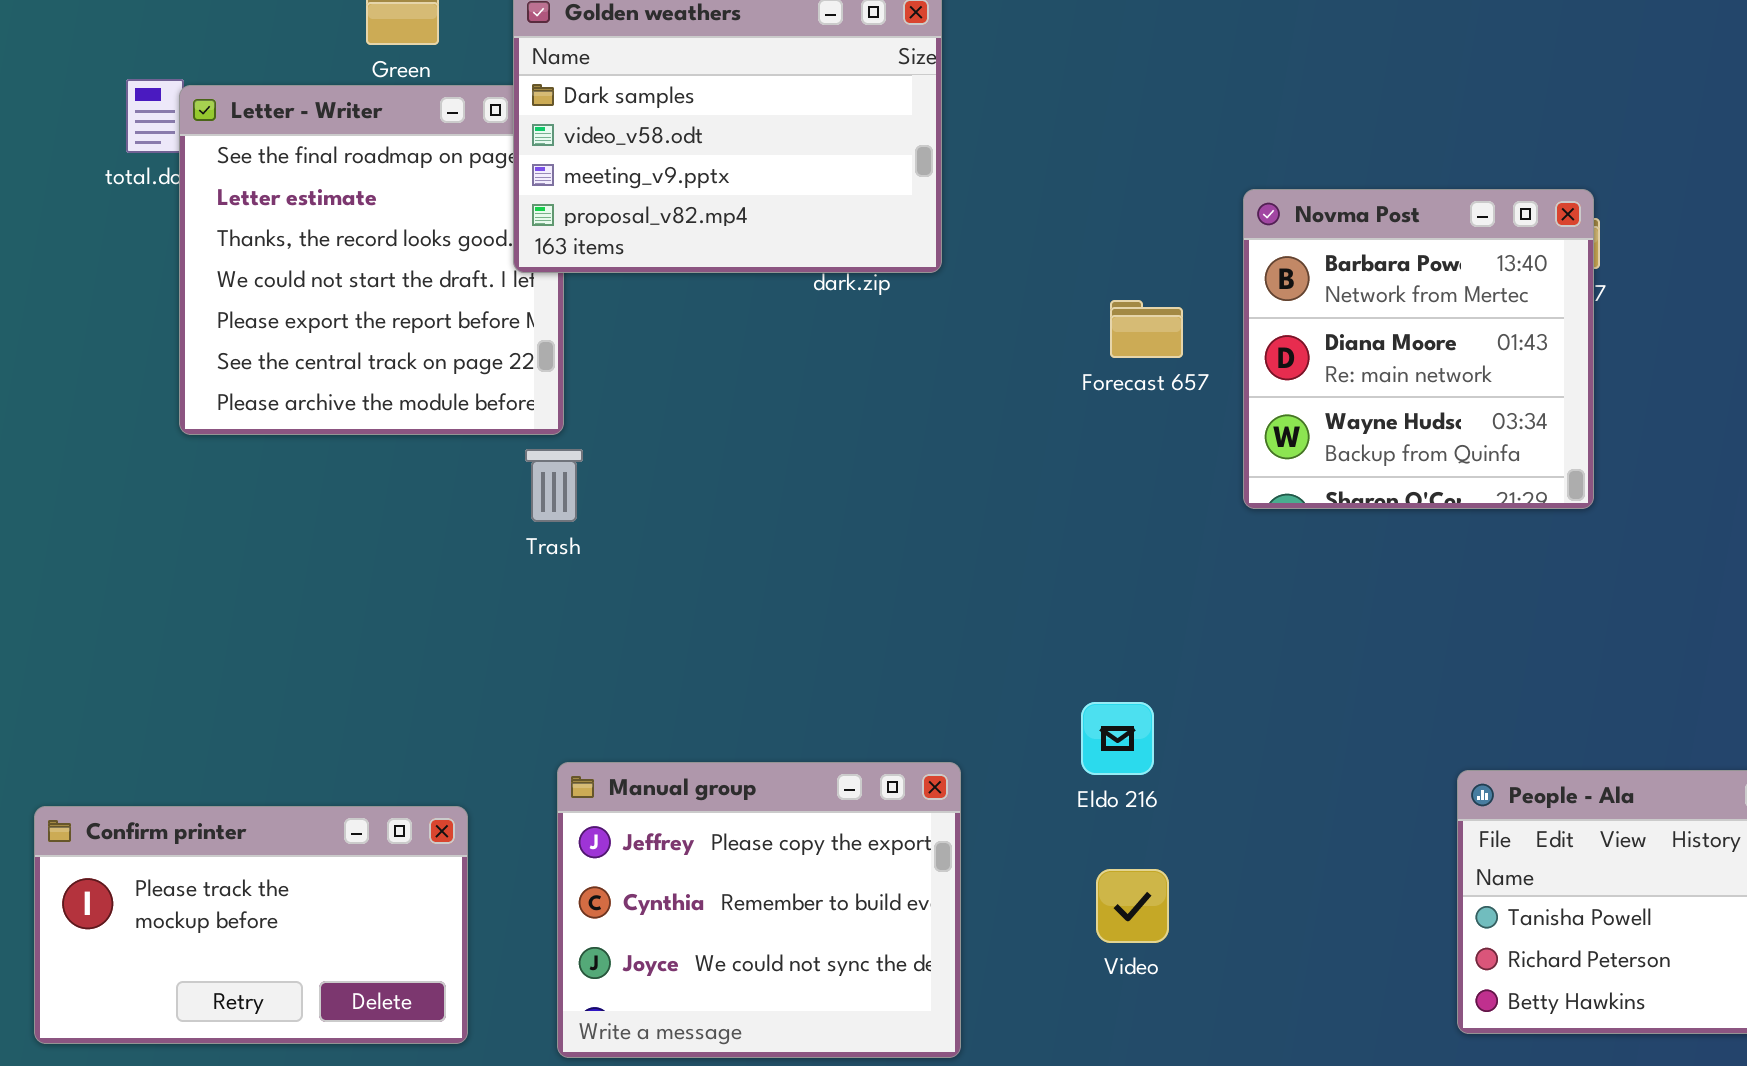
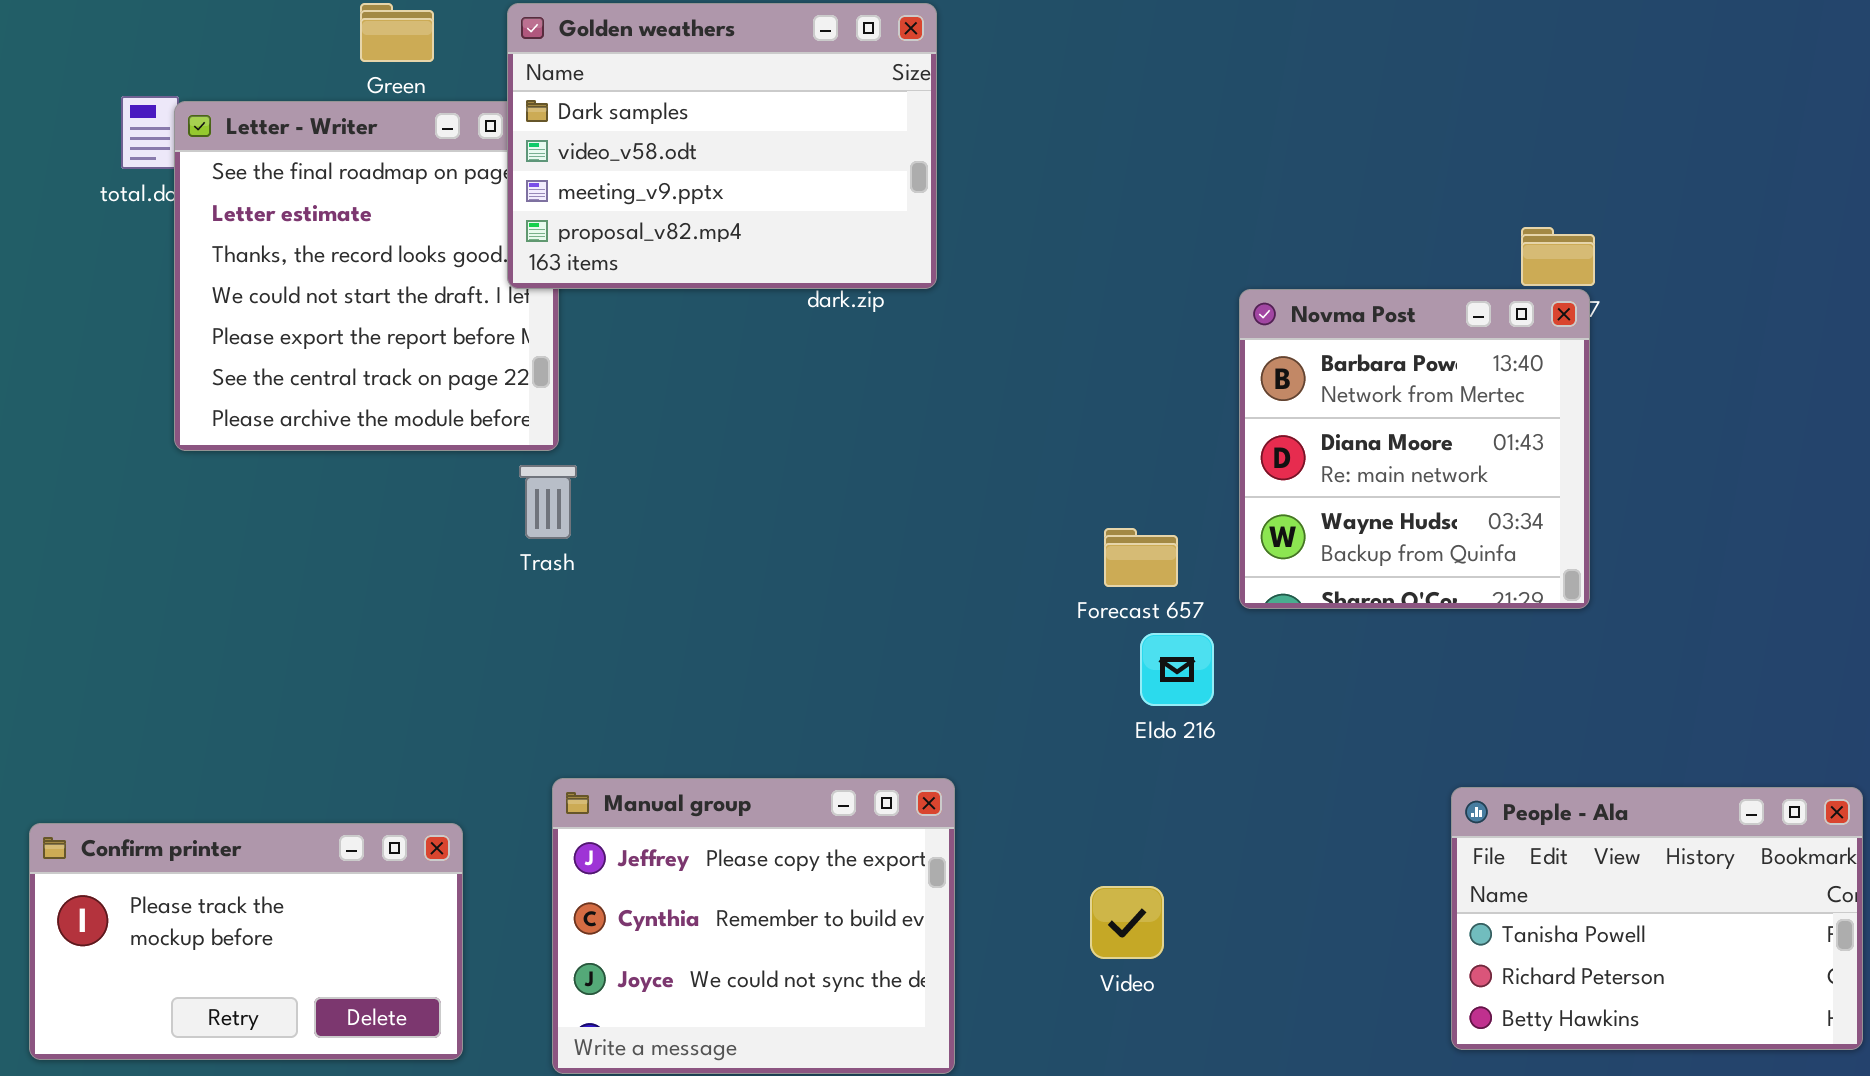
Novma Post: [1243,189,1594,509] -> [1239,289,1590,609], moved
Forecast 657: [1110,300,1183,358] -> [1104,528,1178,587], moved
Eldo 216: [1081,702,1154,775] -> [1140,633,1214,706], moved

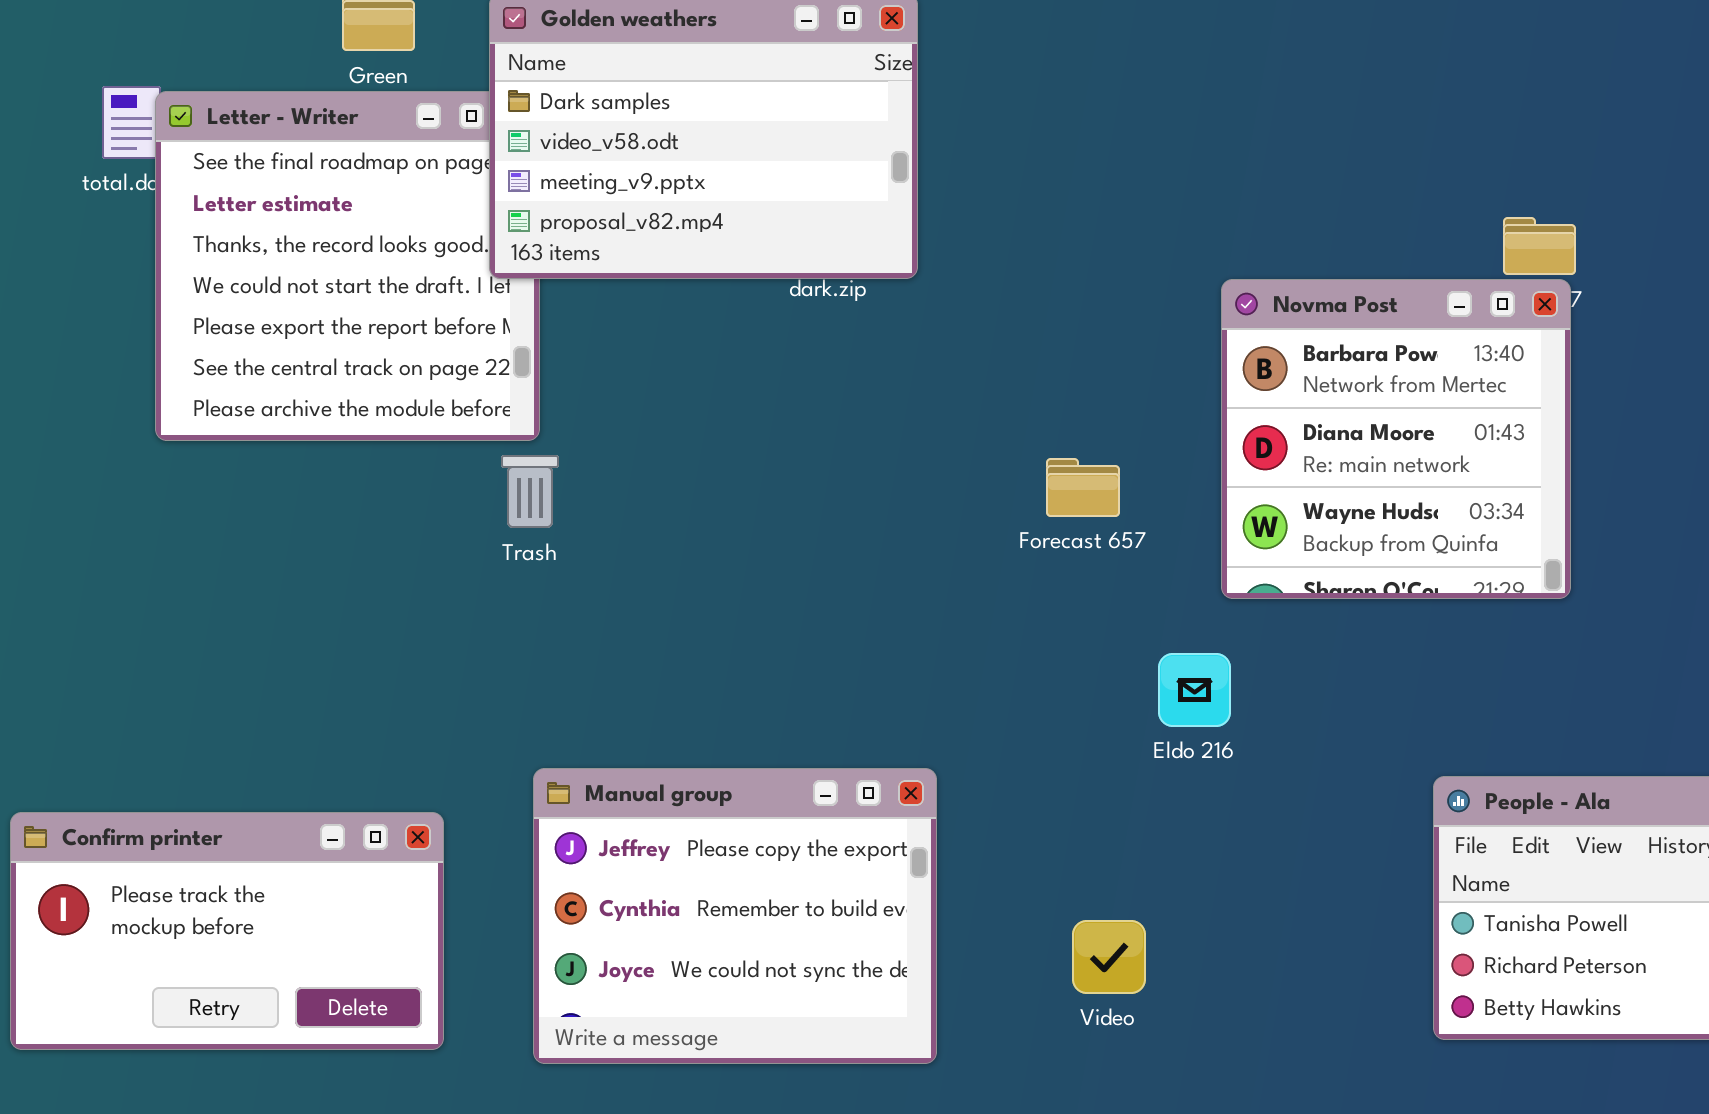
Forecast 657: [1104,528,1178,587] -> [1046,458,1120,517], moved
Eldo 216: [1140,633,1214,706] -> [1158,653,1231,727], moved
Video: [1090,886,1164,959] -> [1072,920,1146,994], moved

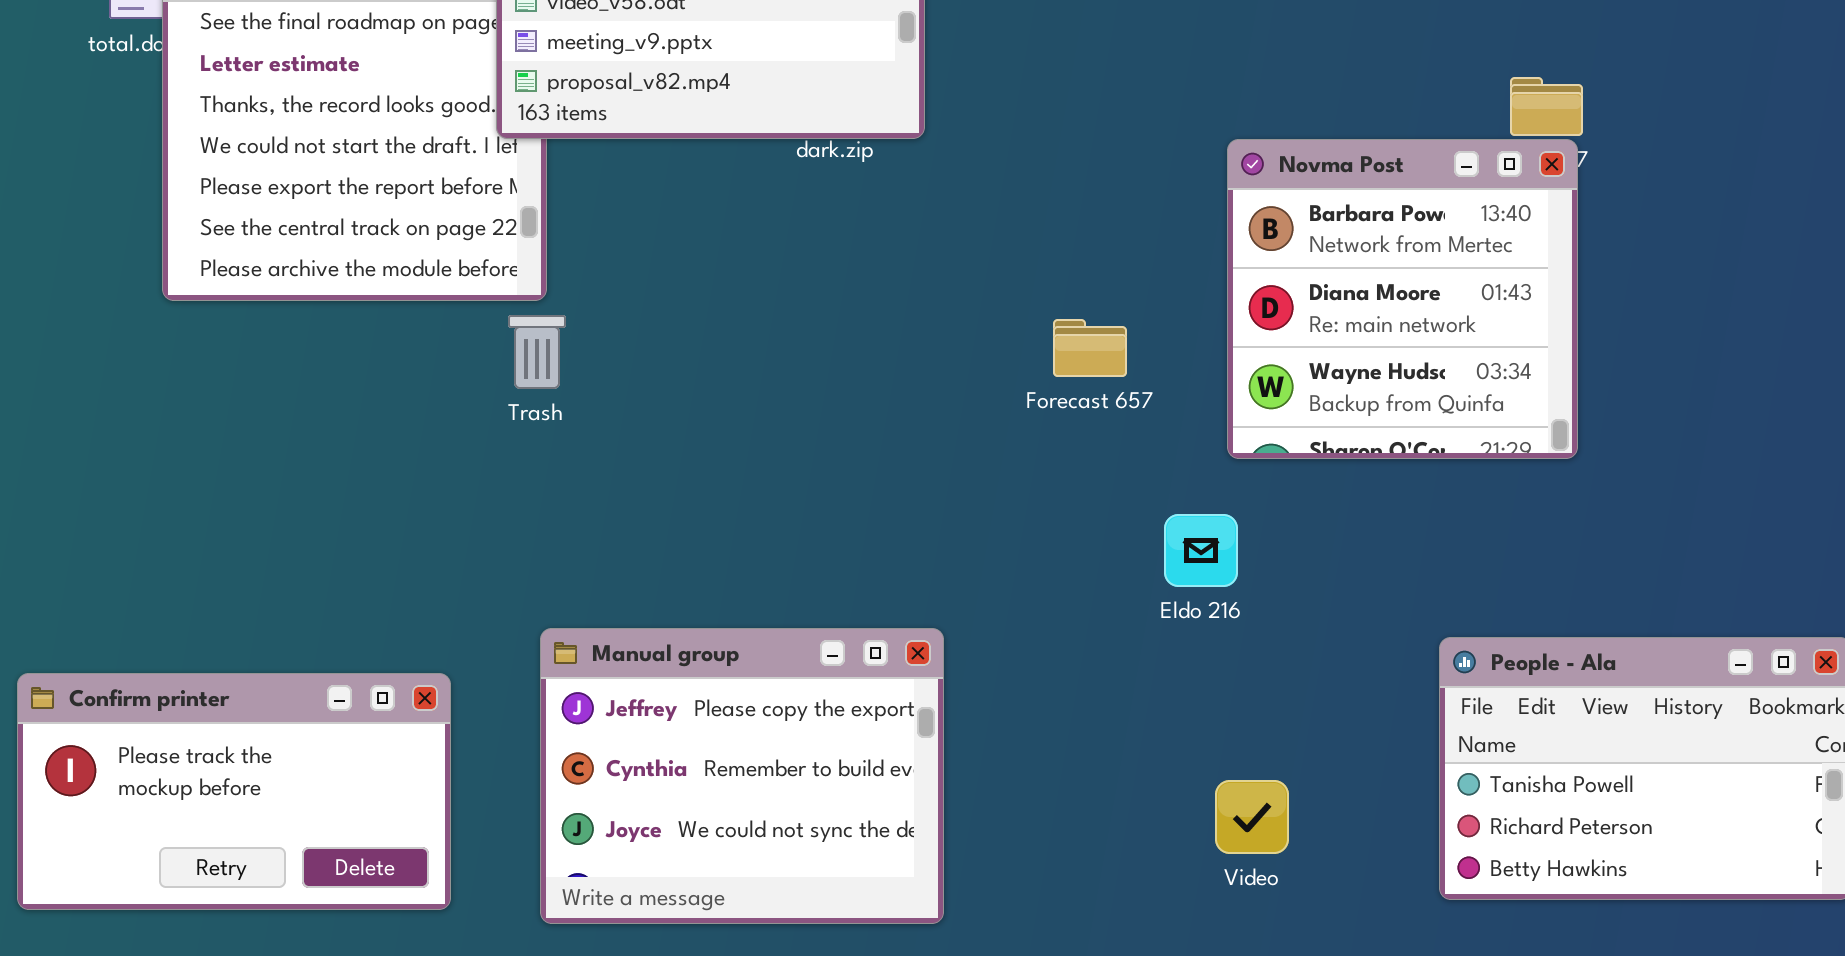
Video: [1072,920,1146,994] -> [1215,780,1289,854], moved

